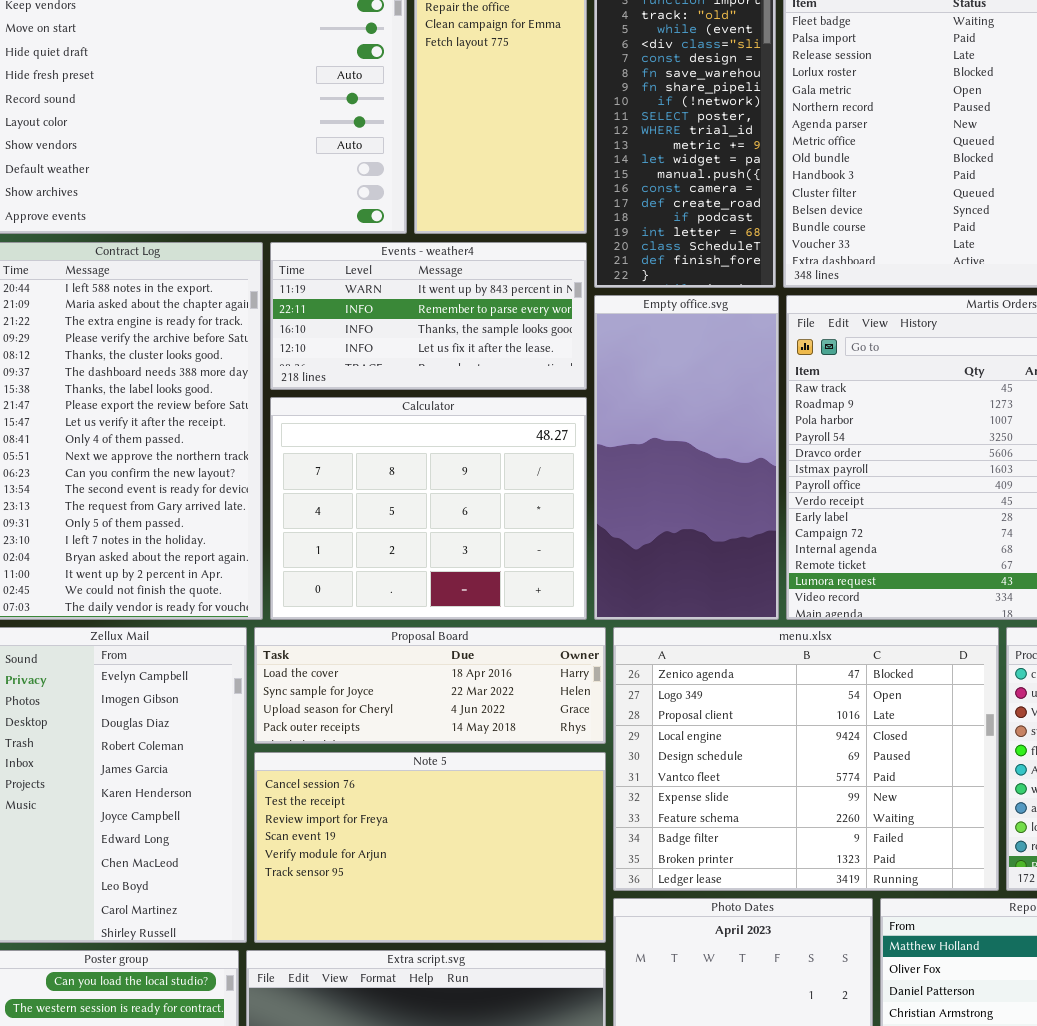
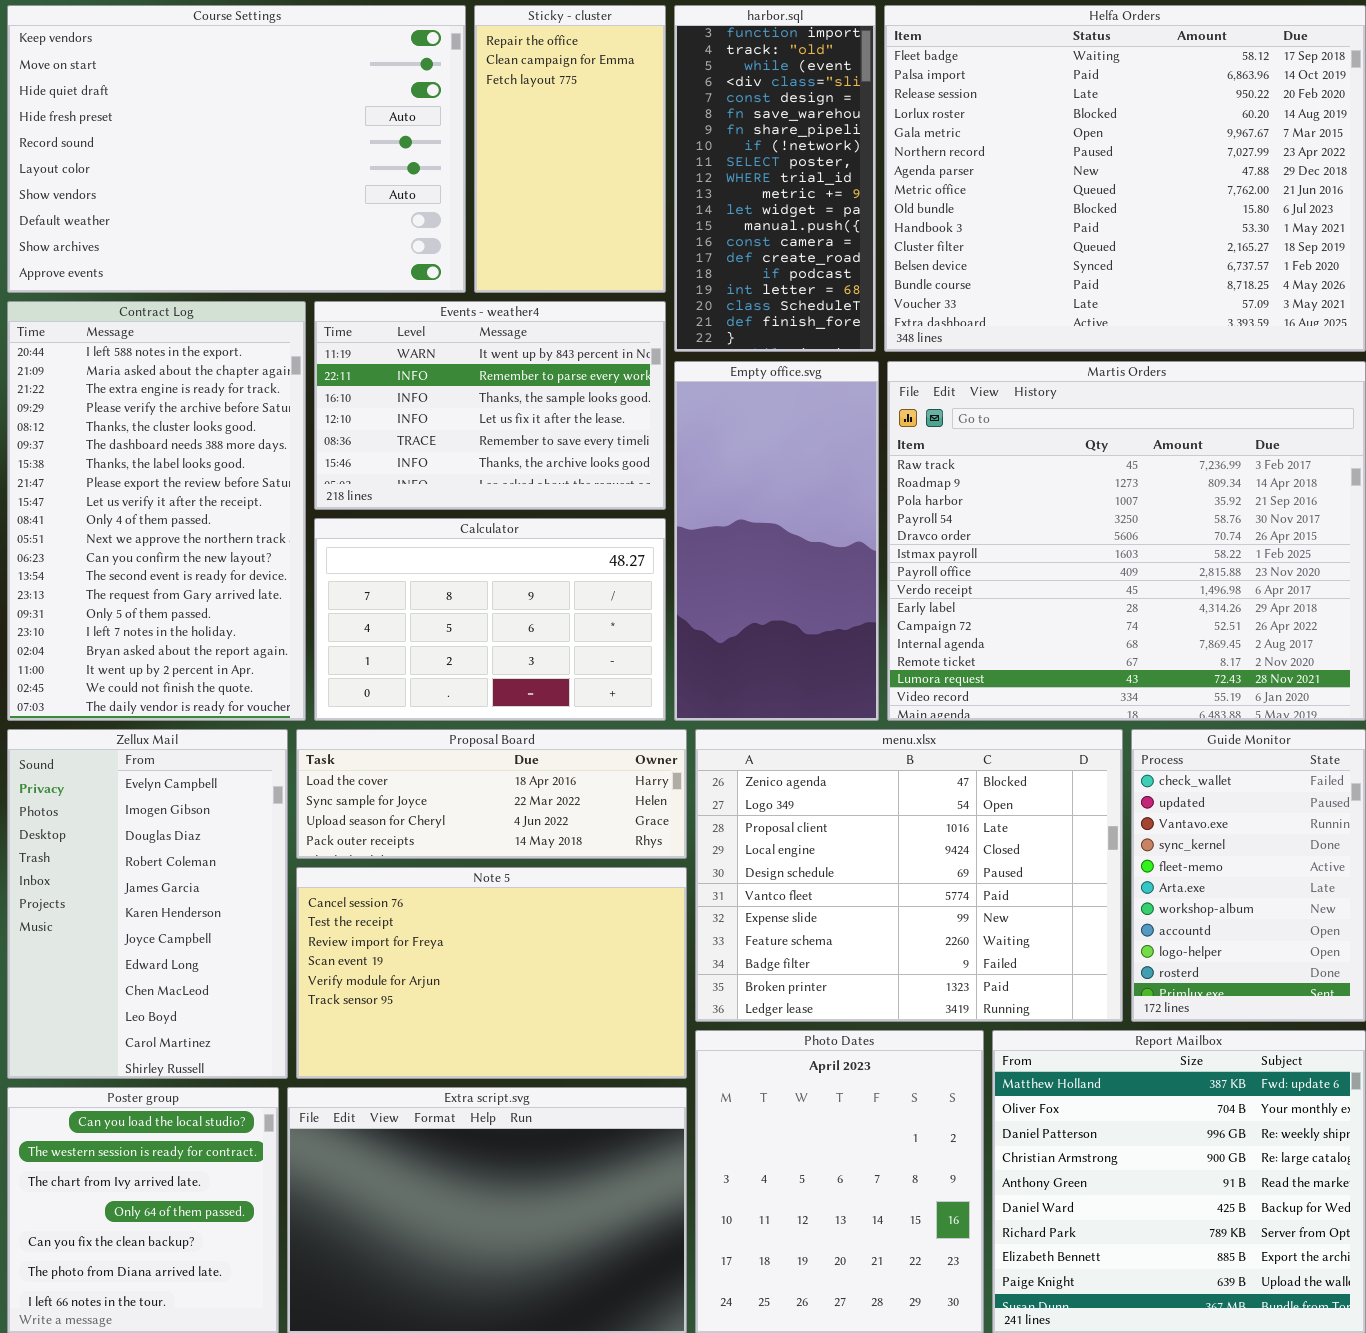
Events - weather4: [270,242,587,390] -> [314,301,666,510], resized
Calculator: [270,397,587,620] -> [314,518,666,721], resized

